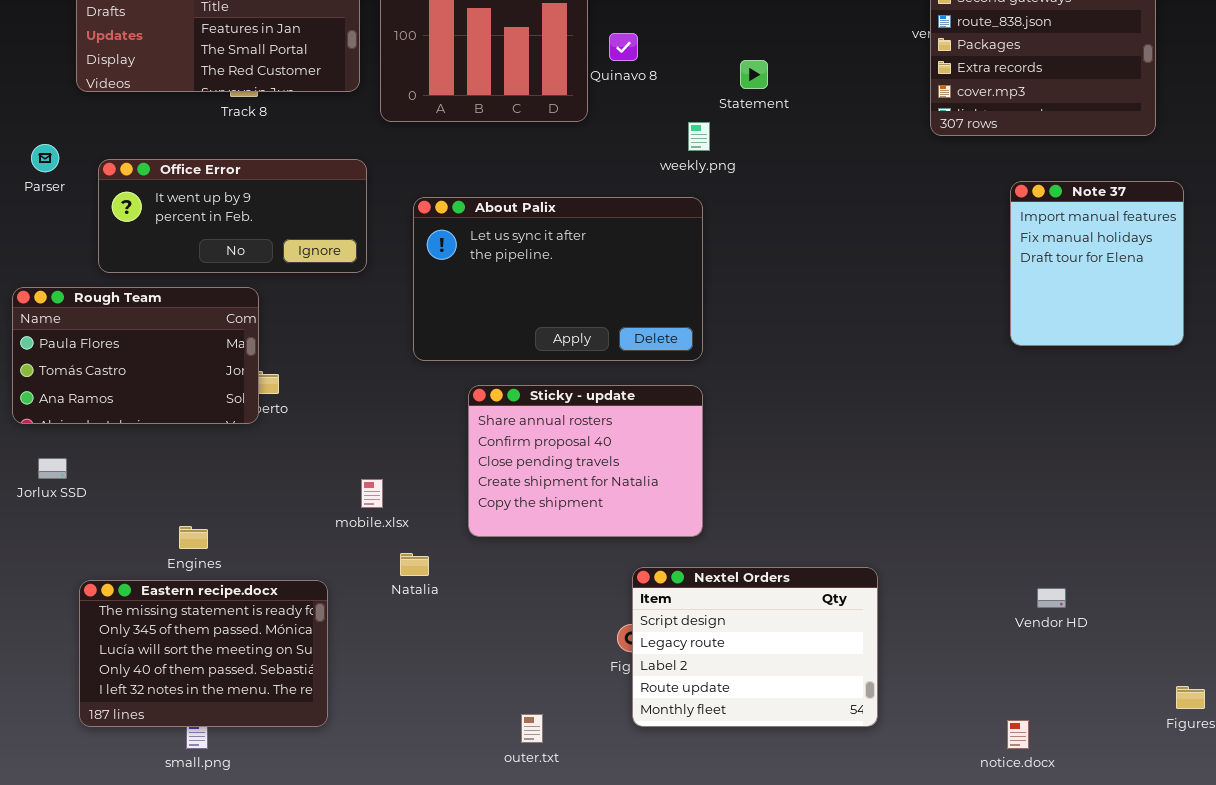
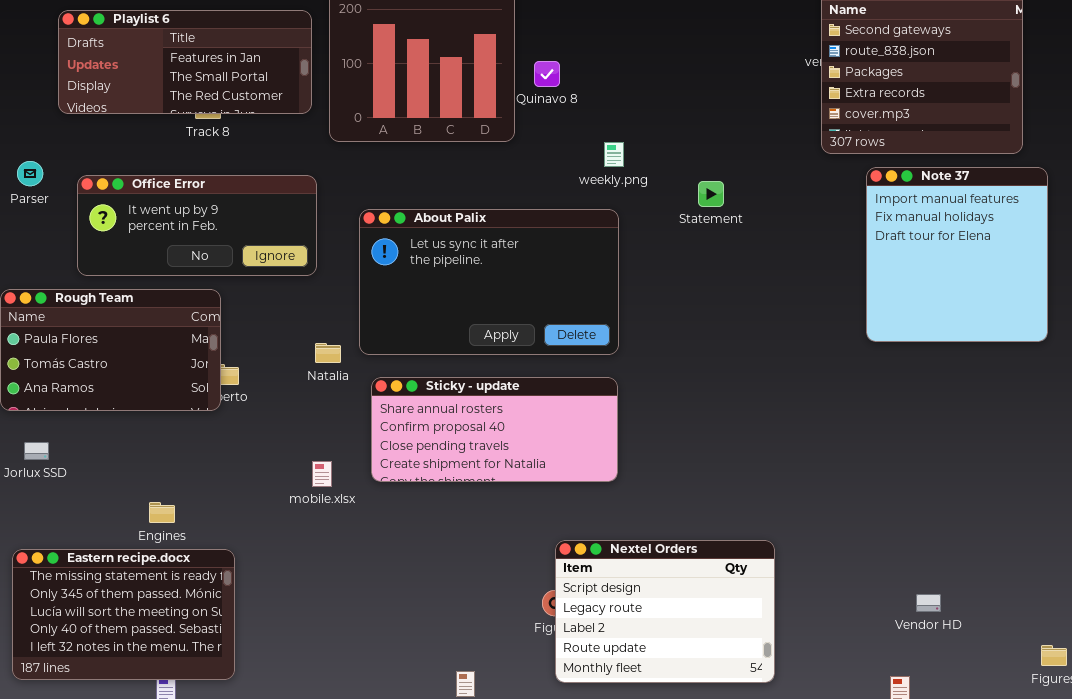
Statement: [740,60,768,89] -> [698,181,724,207], moved
Note 37: [1010,181,1184,346] -> [866,167,1048,342], resized
Sticky - update: [468,385,703,537] -> [371,377,618,482], resized
Natalia: [400,553,429,576] -> [315,343,341,363], moved
Eastern recipe.docx: [79,580,328,727] -> [12,549,235,680], moved
Vendor HD: [1037,588,1066,608] -> [916,594,941,612], moved

